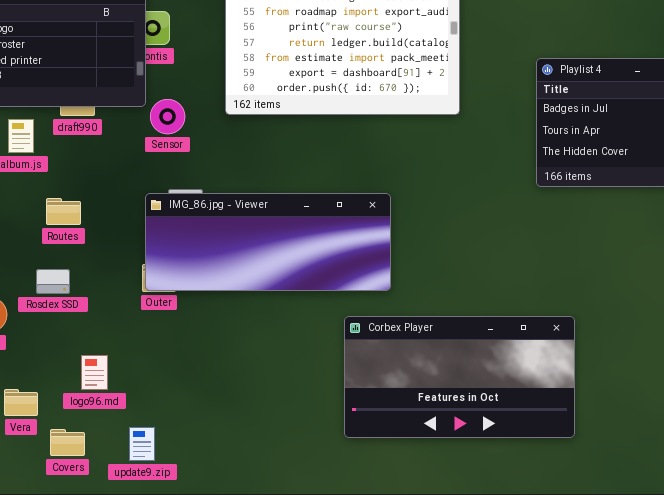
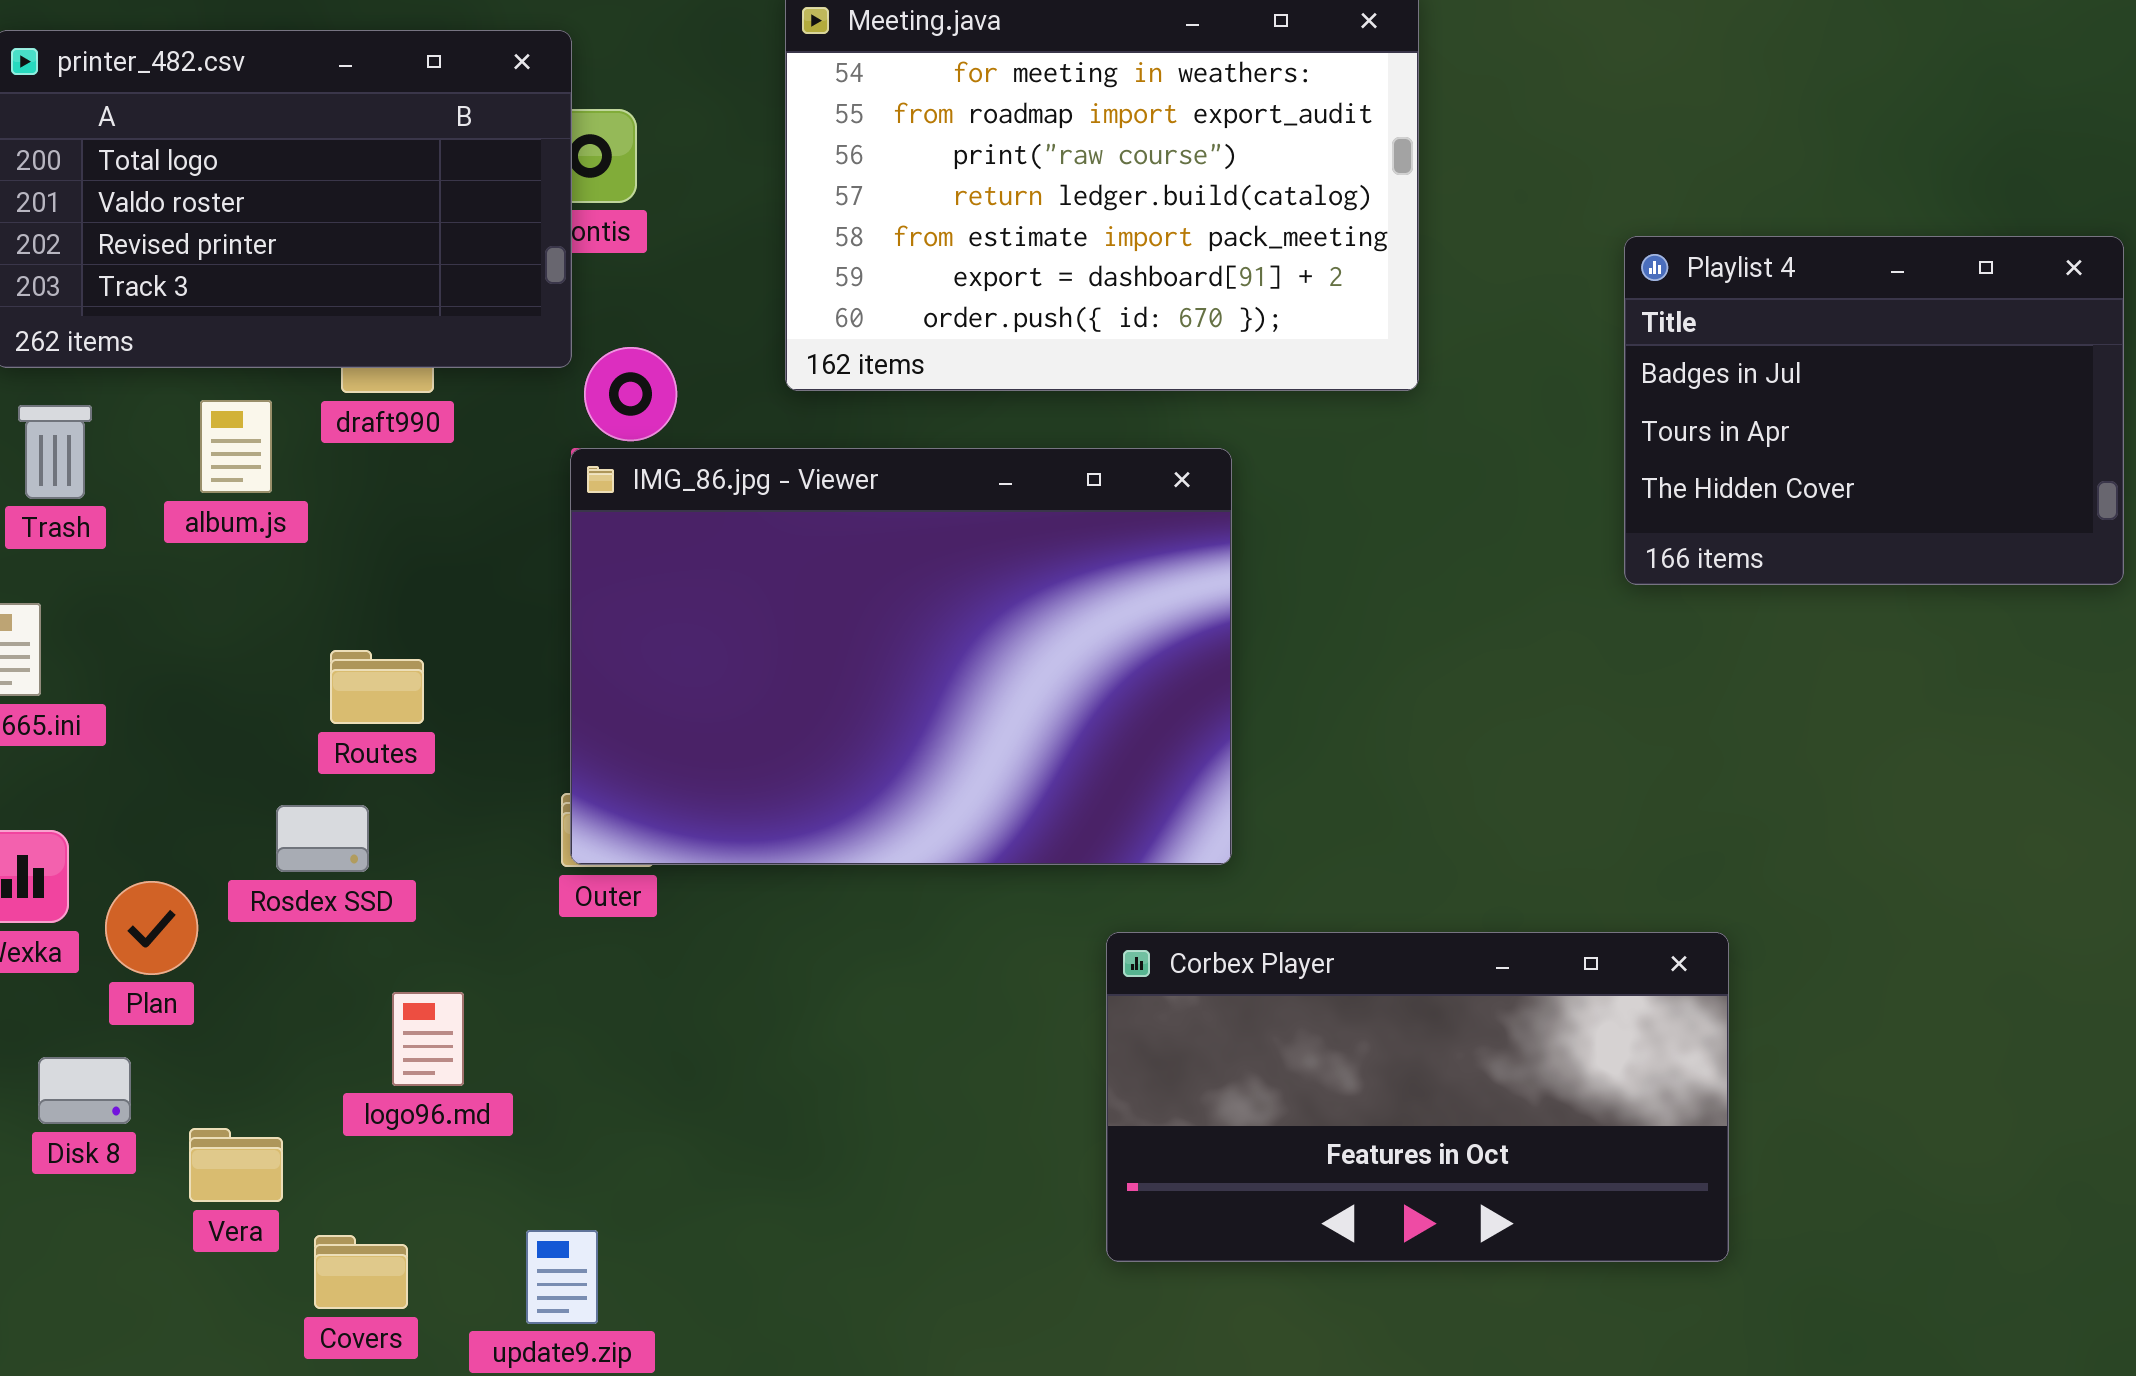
IMG_86.jpg - Viewer: [145,193,391,291] -> [570,448,1232,865], resized
Routes: [46,198,81,225] -> [330,650,424,724], moved
logo96.md: [81,355,108,390] -> [392,992,464,1086], moved

